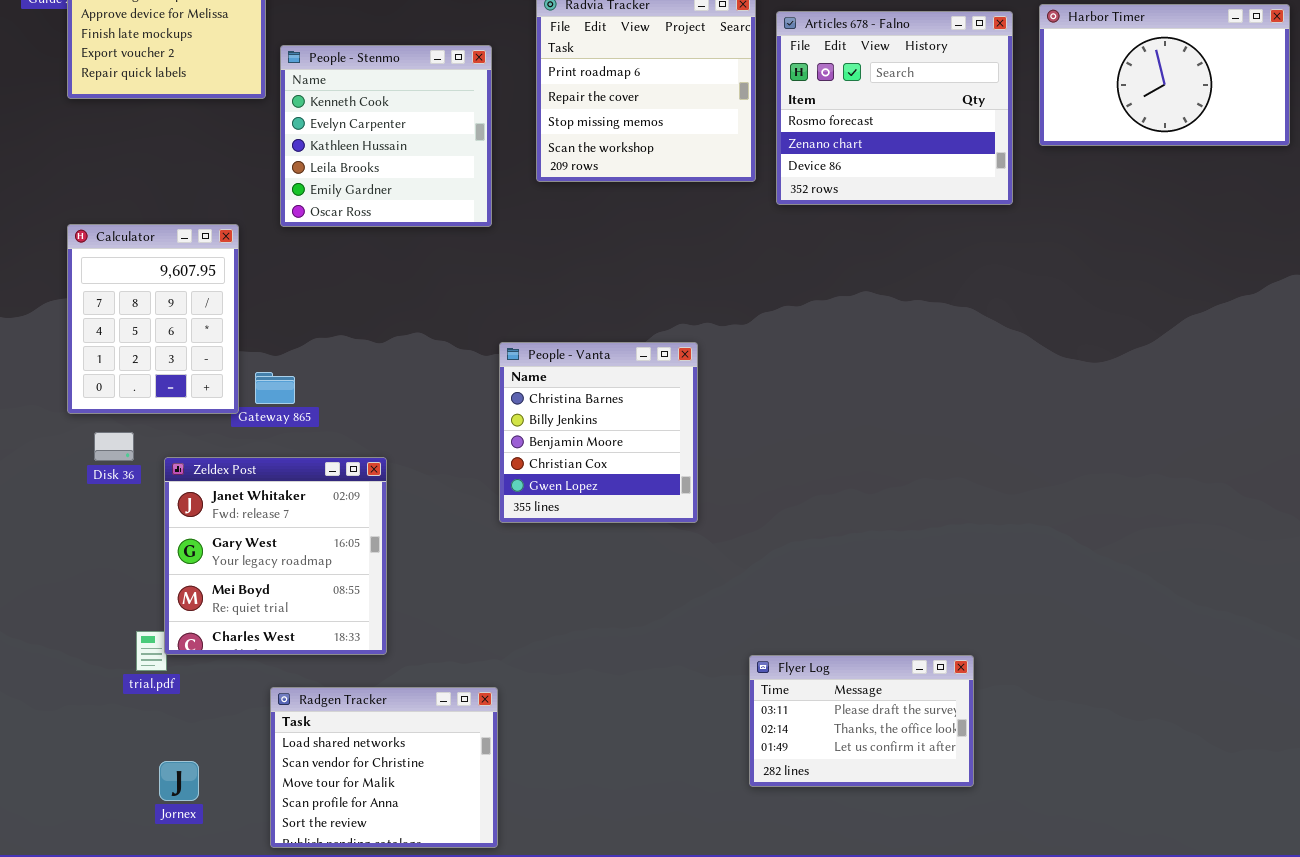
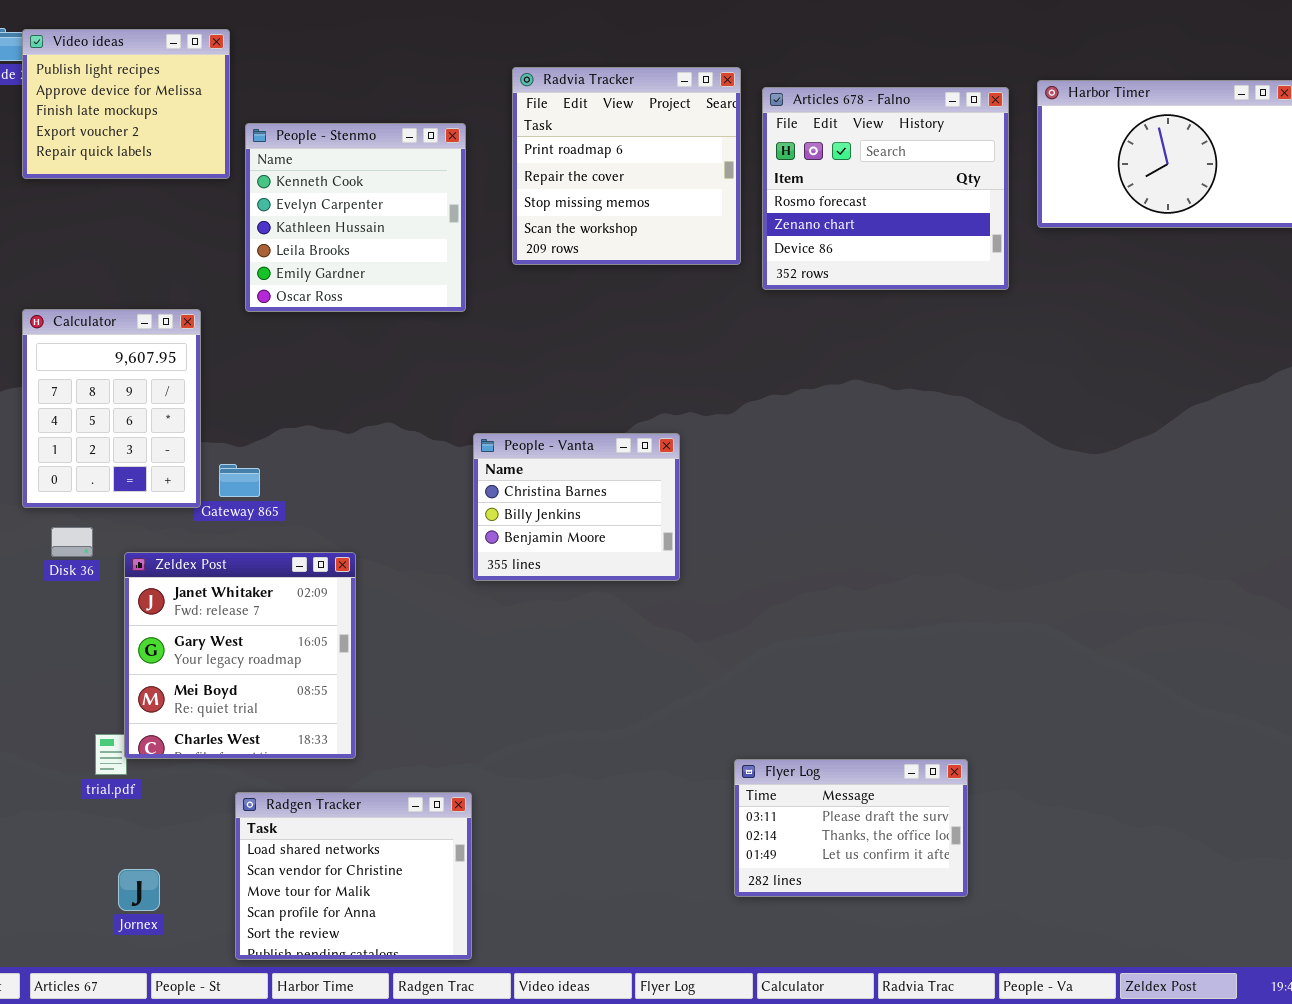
People - Vanta: [499,342,698,523] -> [473,433,680,581], resized

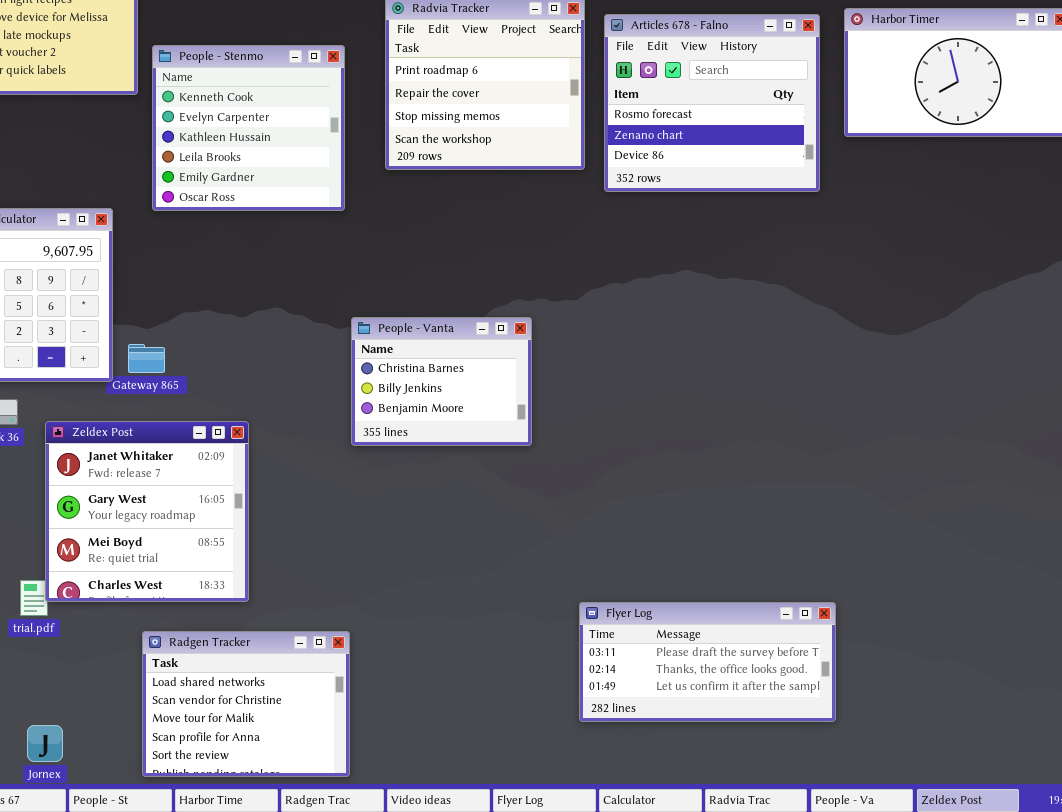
Flyer Log: [734,759,968,897] -> [579,602,836,722], resized
Jornex: [118,869,160,911] -> [27,725,63,762], moved

